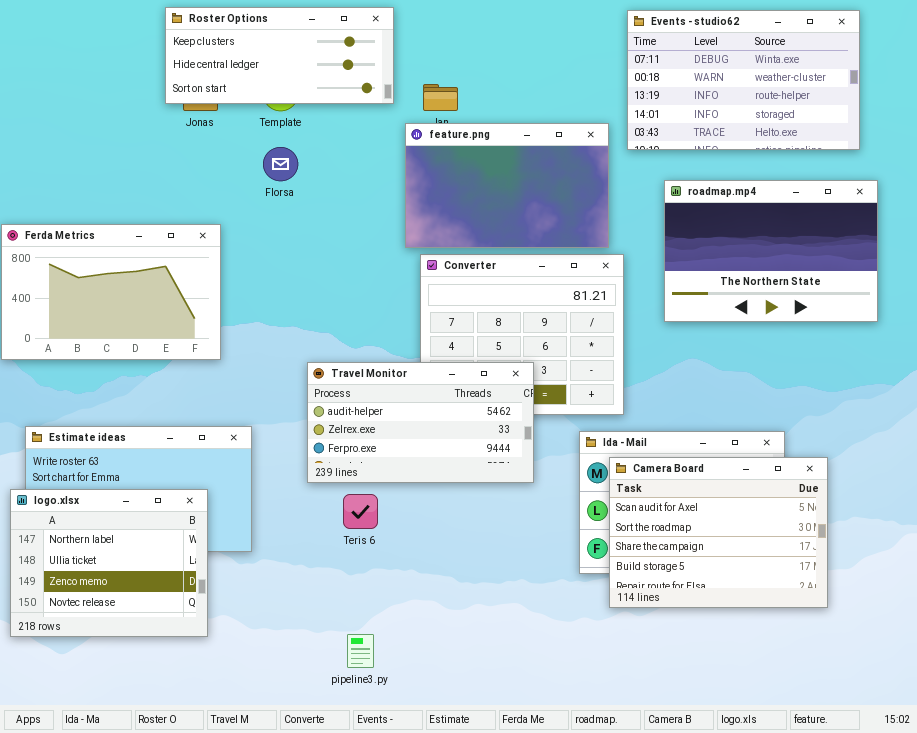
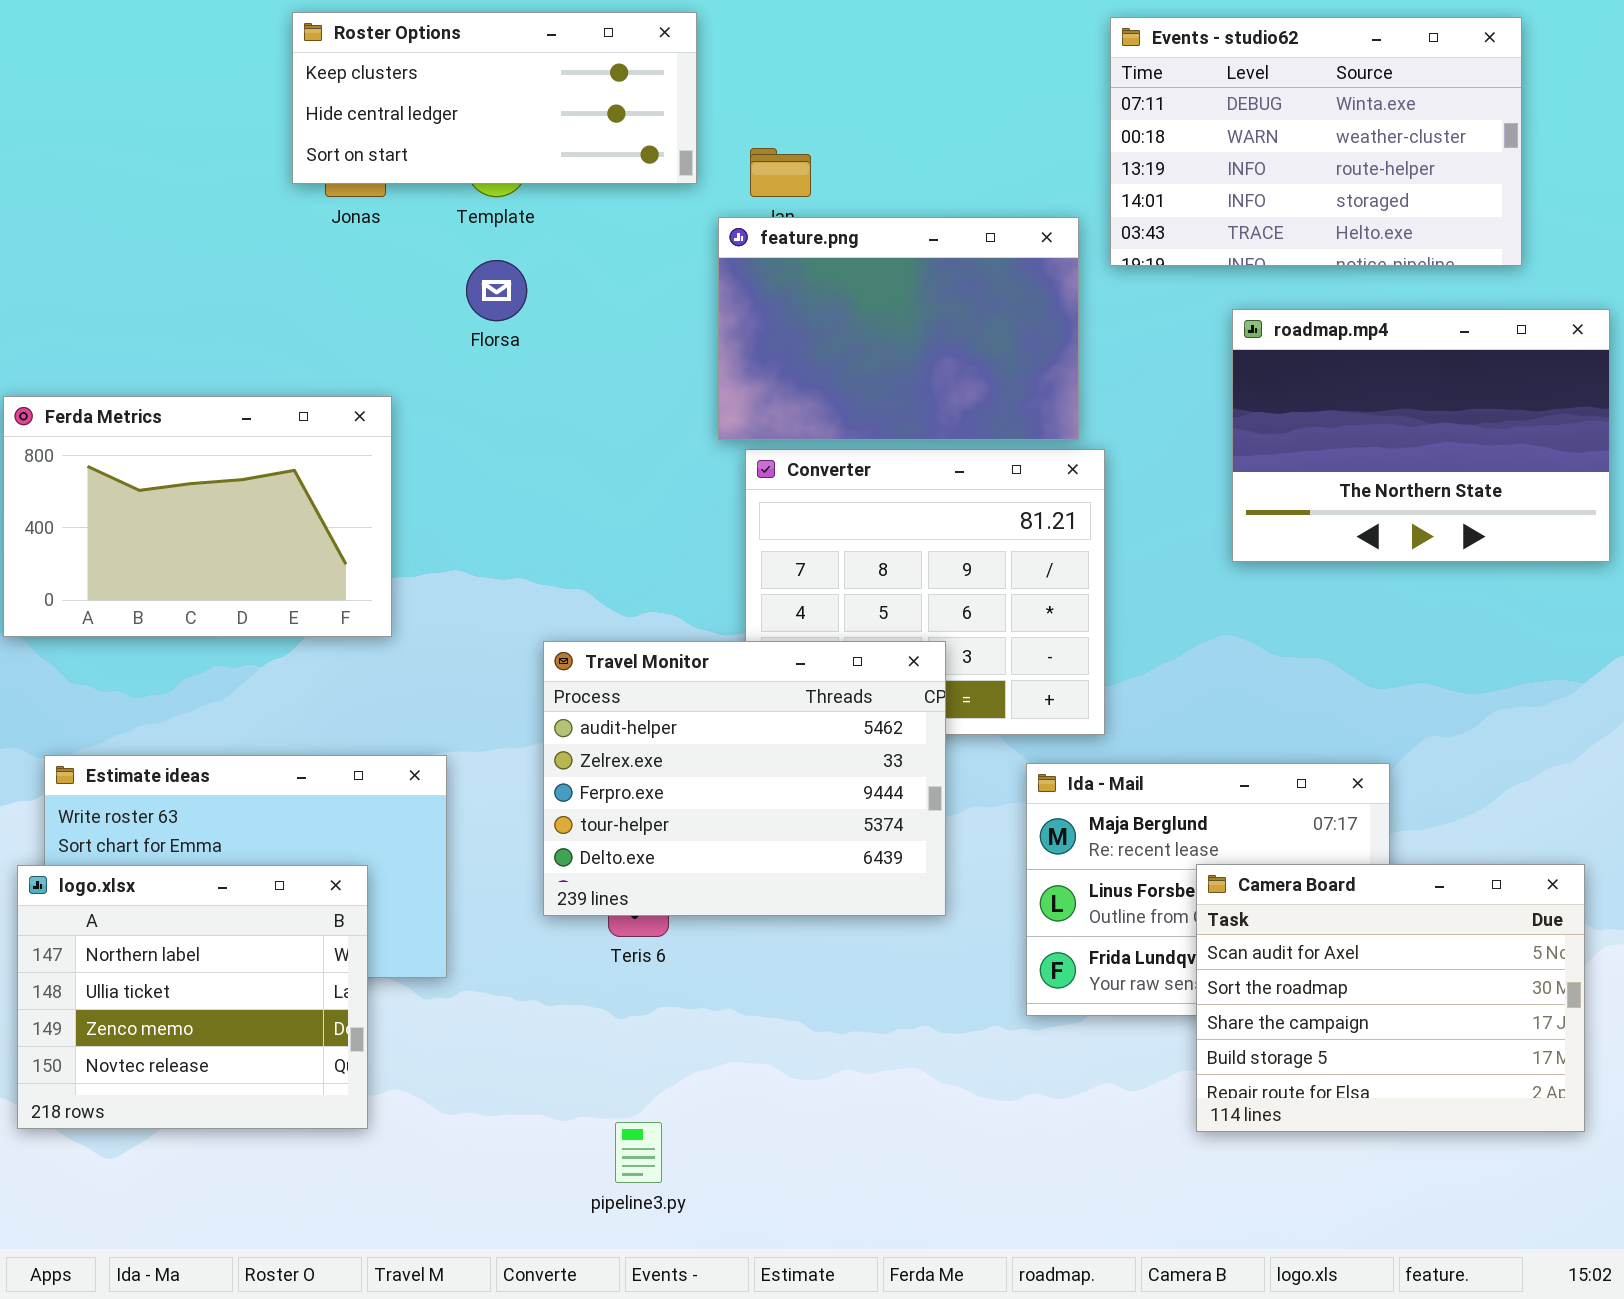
roadmap.mp4: [664,180,878,322] -> [1232,309,1610,562], moved
Travel Monitor: [307,362,534,483] -> [543,641,946,916], resized
Camera Board: [609,457,828,608] -> [1196,864,1585,1132], moved

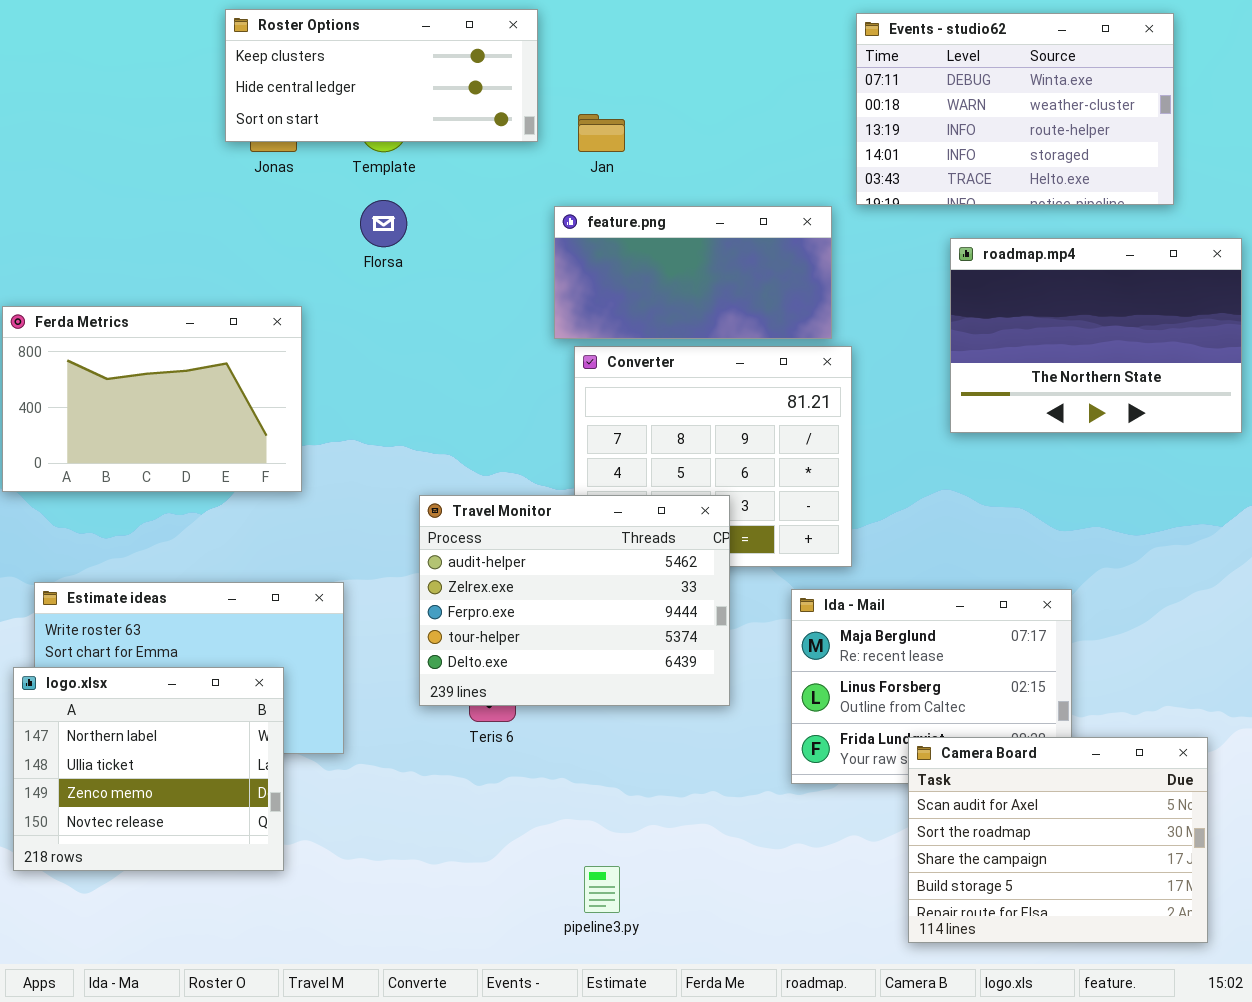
feature.png: [718,217,1079,440] -> [554,206,832,339], resized
Camera Board: [1196,864,1585,1132] -> [908,737,1208,943], moved
pipeline3.py: [615,1122,662,1183] -> [584,866,620,913], moved

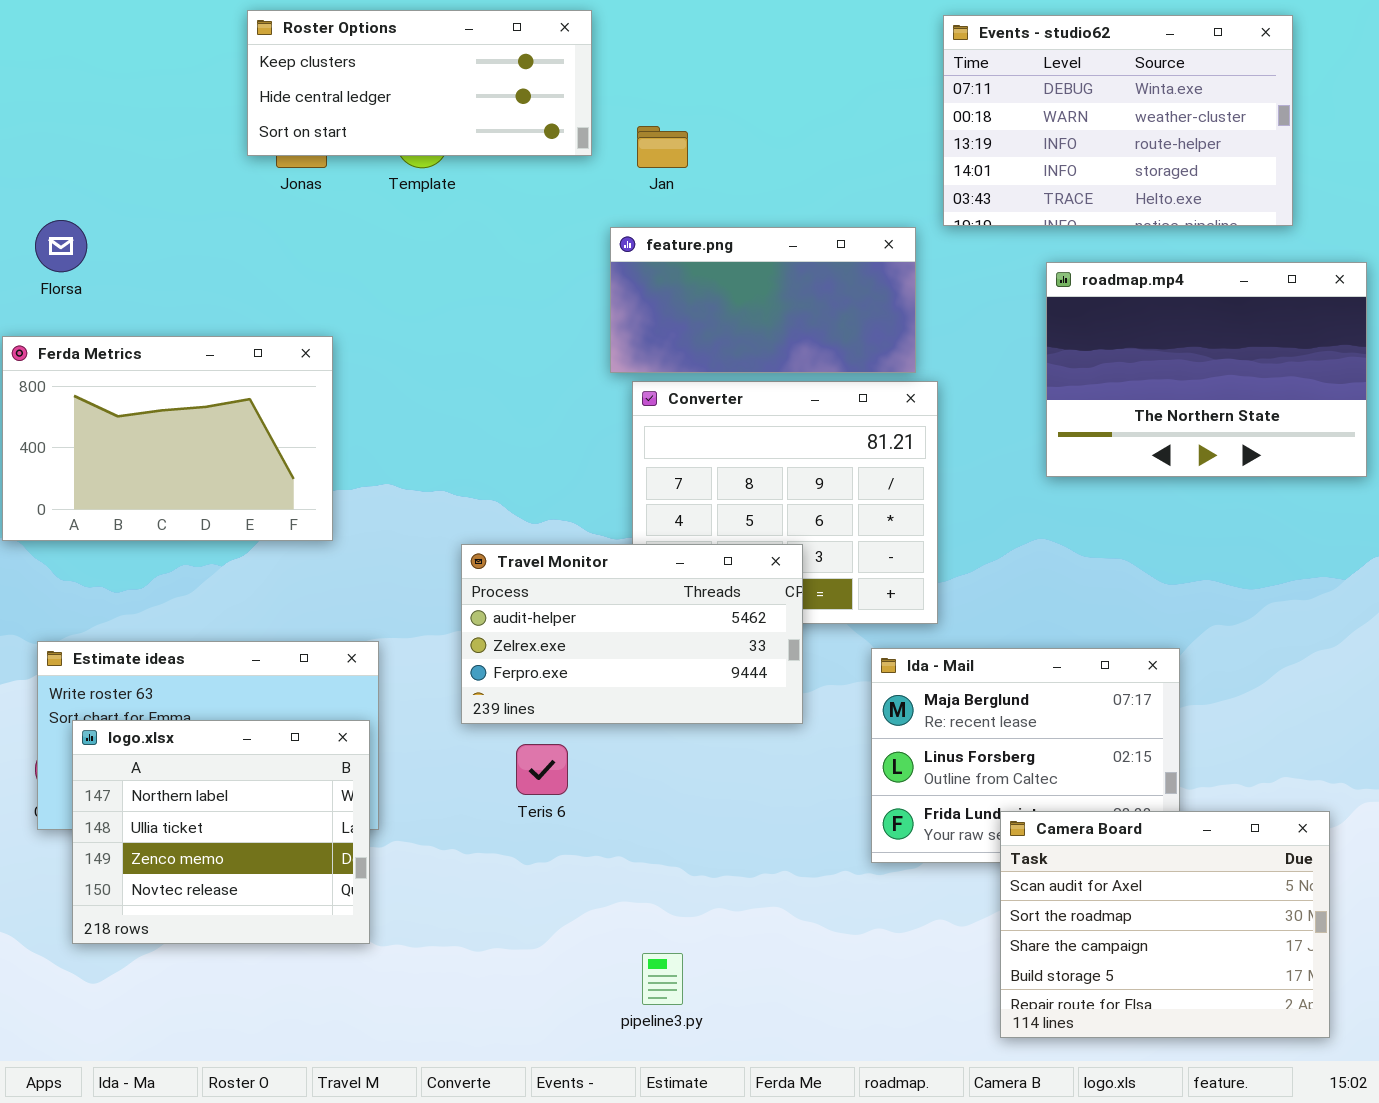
Florsa: [360,200,407,247] -> [35,220,87,272], moved
Travel Monitor: [419,495,730,706] -> [461,544,803,724], resized
logo.xlsx: [13,667,284,871] -> [72,720,370,944], moved

